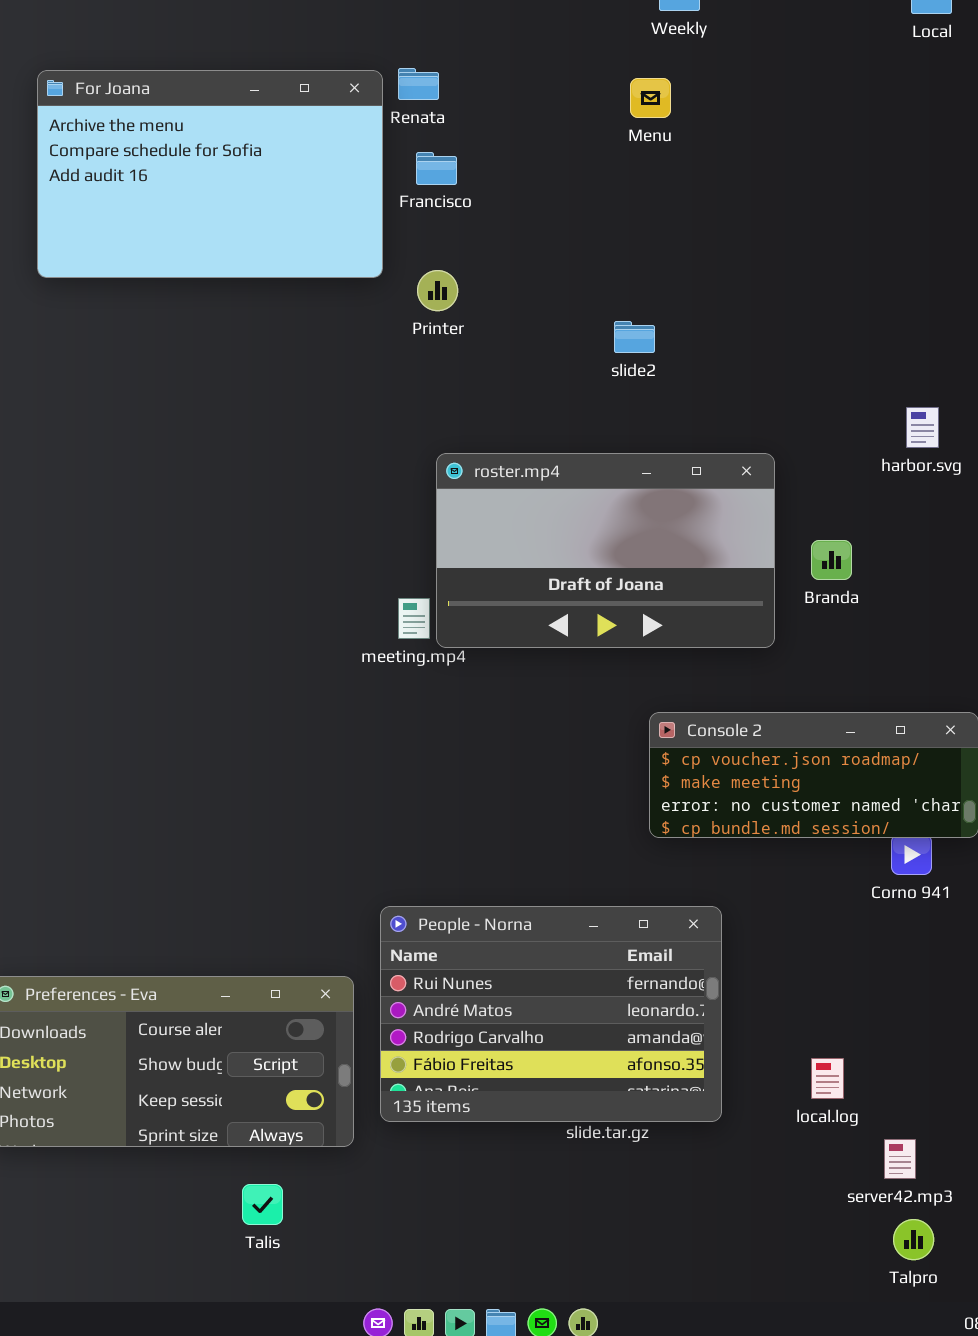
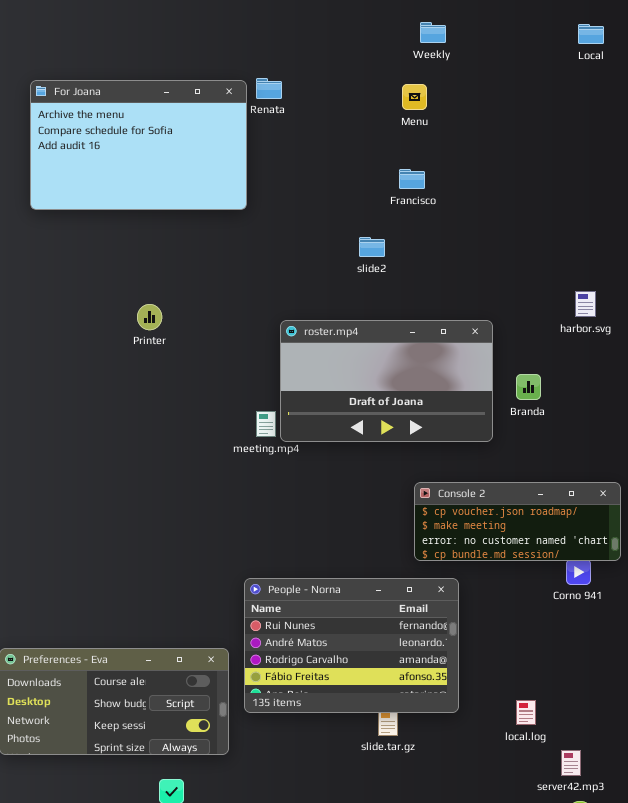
Francisco: [416,152,457,185] -> [399,169,425,189], moved
Printer: [417,270,458,311] -> [137,304,162,330], moved
slide2: [614,321,655,353] -> [359,237,385,257], moved
People - Norna: [380,906,722,1122] -> [244,578,459,713], moved

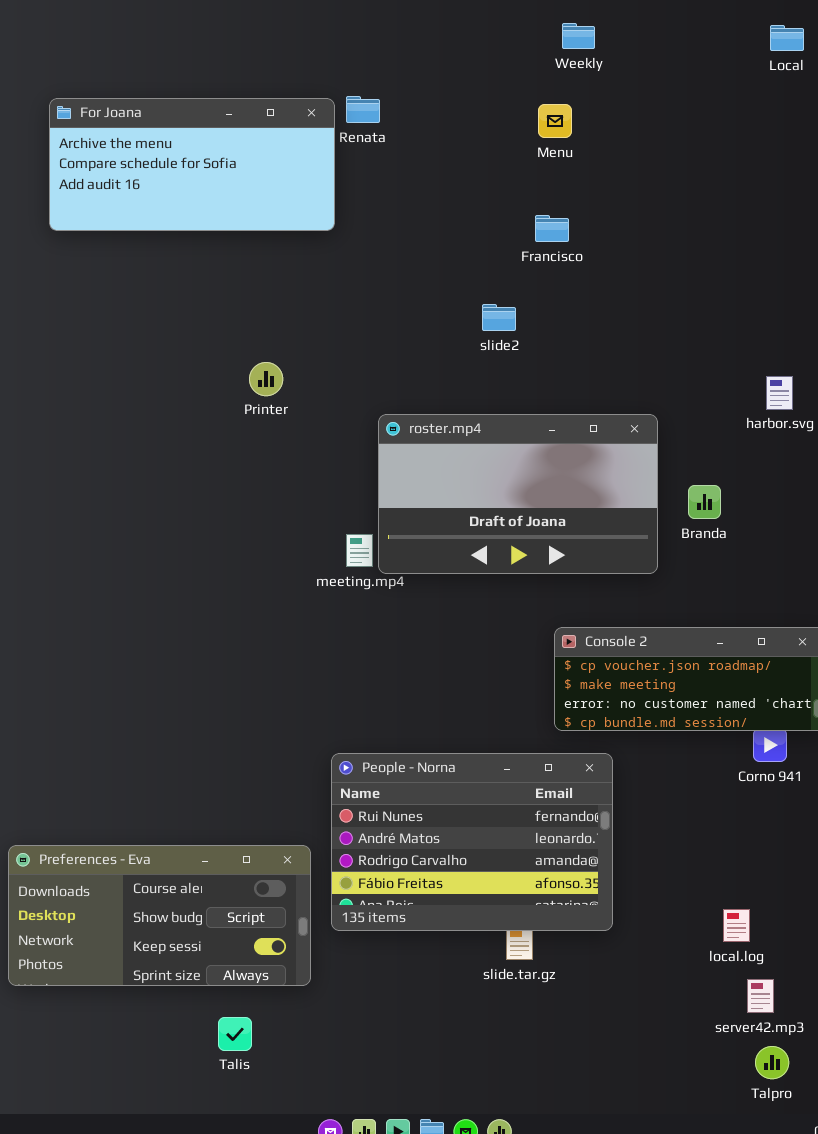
For Joana: [30,80,247,210] -> [49,98,335,231], resized
Printer: [137,304,162,330] -> [249,362,283,396], moved
local.log: [516,700,536,725] -> [723,909,750,942], moved

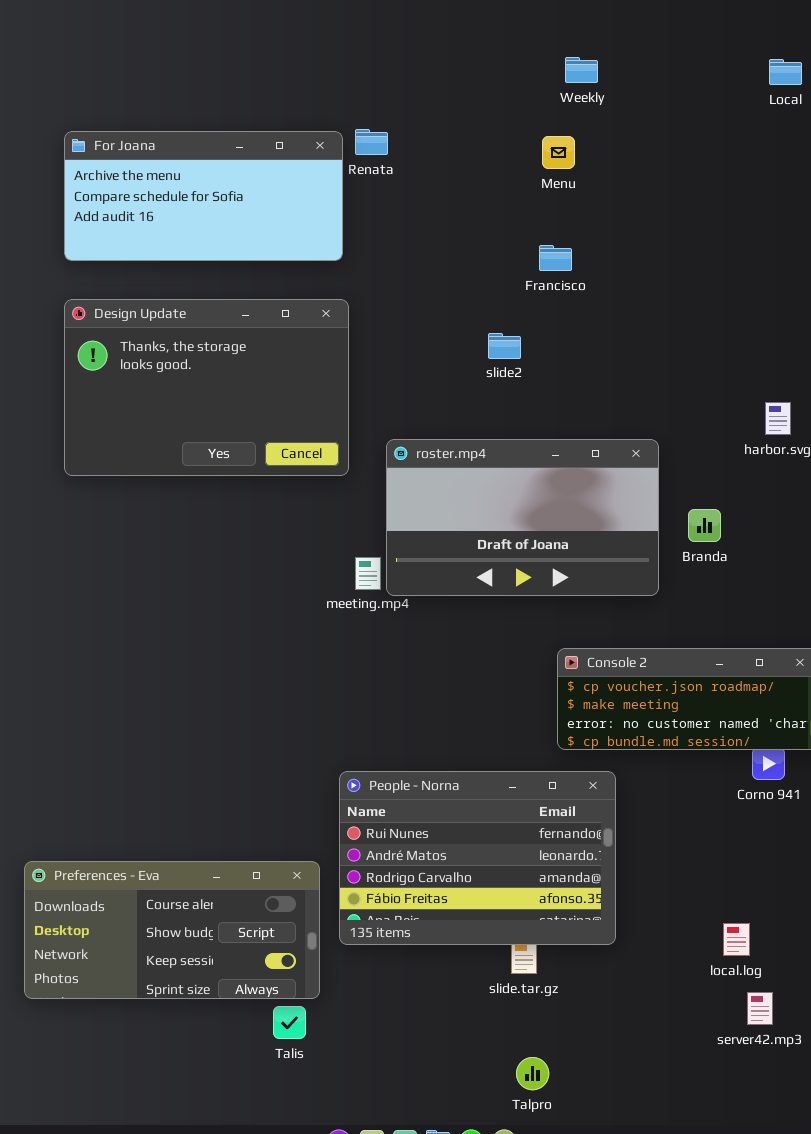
Design Update: none -> [64,299,349,476], opened
Talis: [218,1017,252,1051] -> [273,1006,306,1039], moved
Talpro: [755,1046,789,1079] -> [516,1057,549,1090], moved

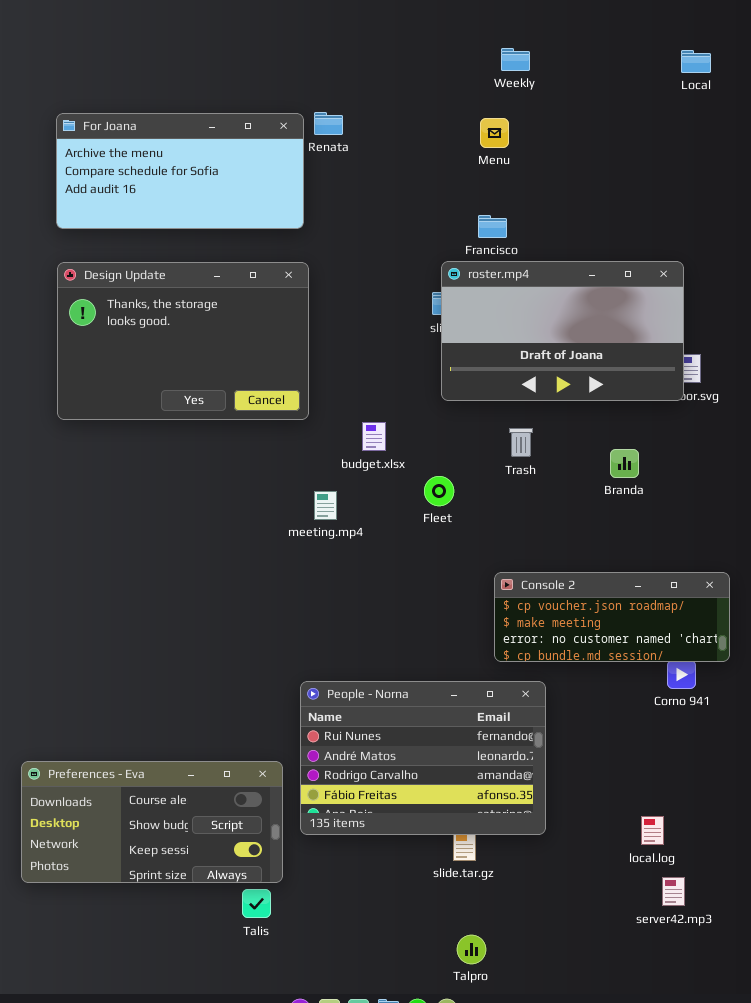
roster.mp4: [386,439,659,596] -> [441,261,684,401], moved

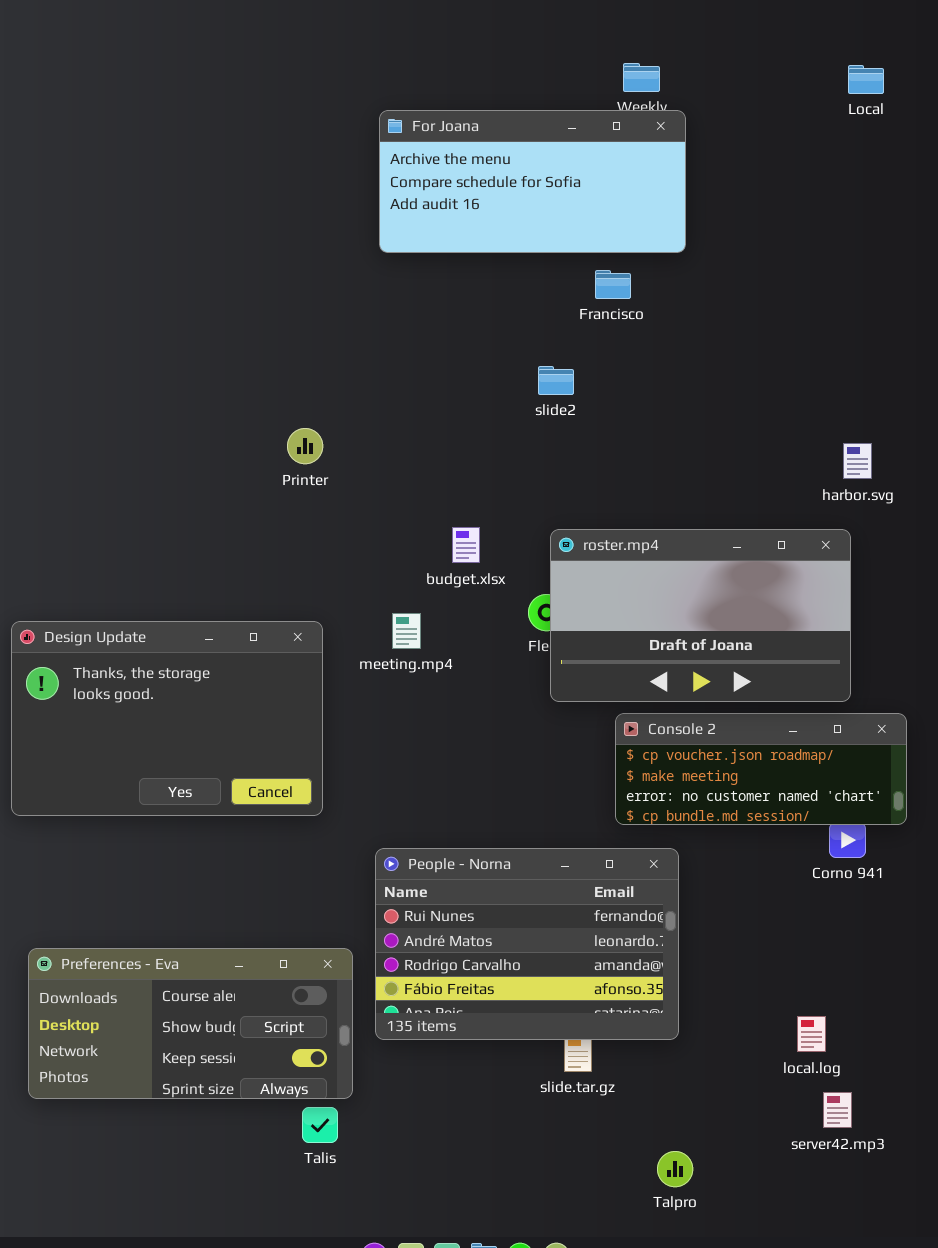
For Joana: [56,113,304,229] -> [379,110,686,253], moved
roster.mp4: [441,261,684,401] -> [550,529,851,702], moved
Design Update: [57,262,309,420] -> [11,621,323,816], moved
Talpro: [457,935,486,964] -> [657,1151,693,1187], moved

